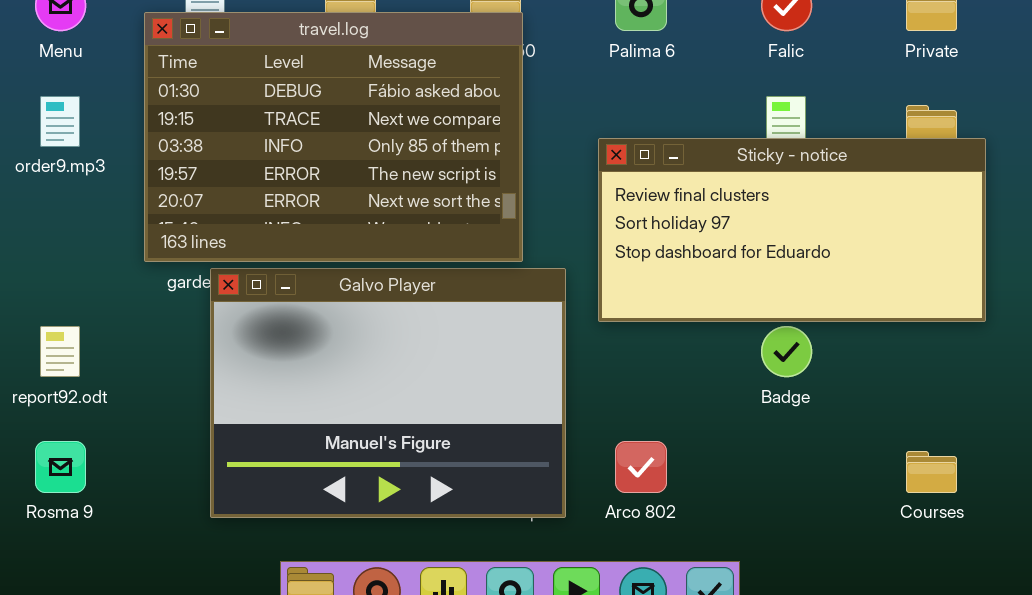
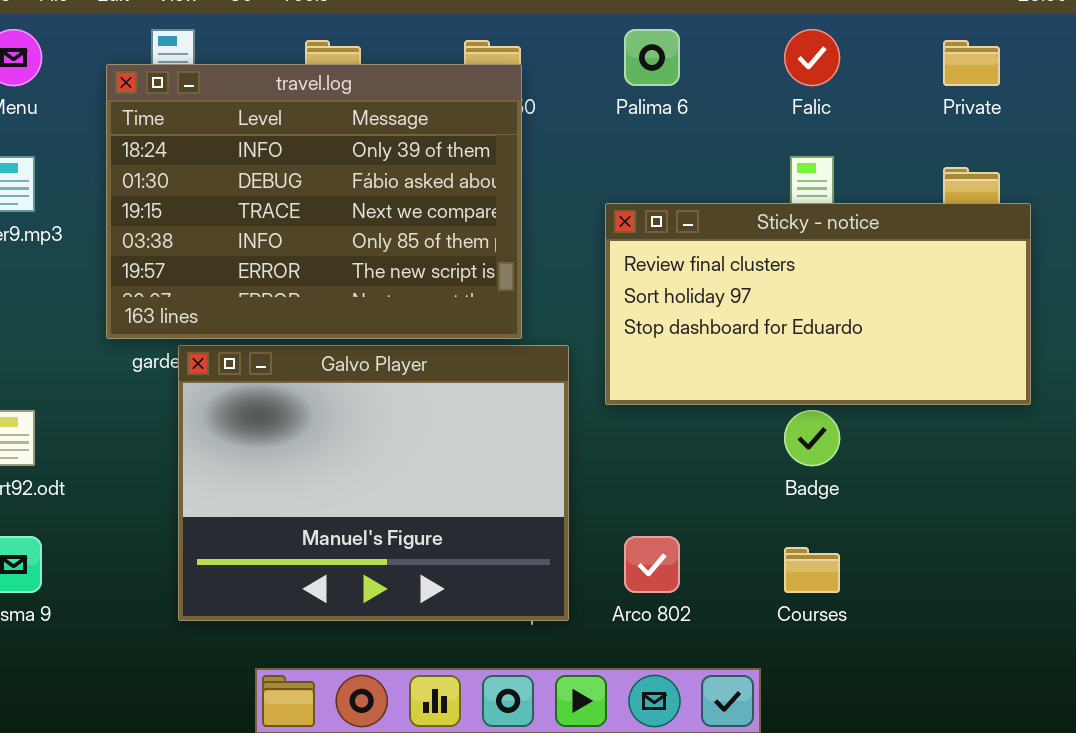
travel.log: [144,12,523,262] -> [106,64,522,339], scrolled up 1 row
Courses: [906,451,957,493] -> [784,547,840,593], moved

